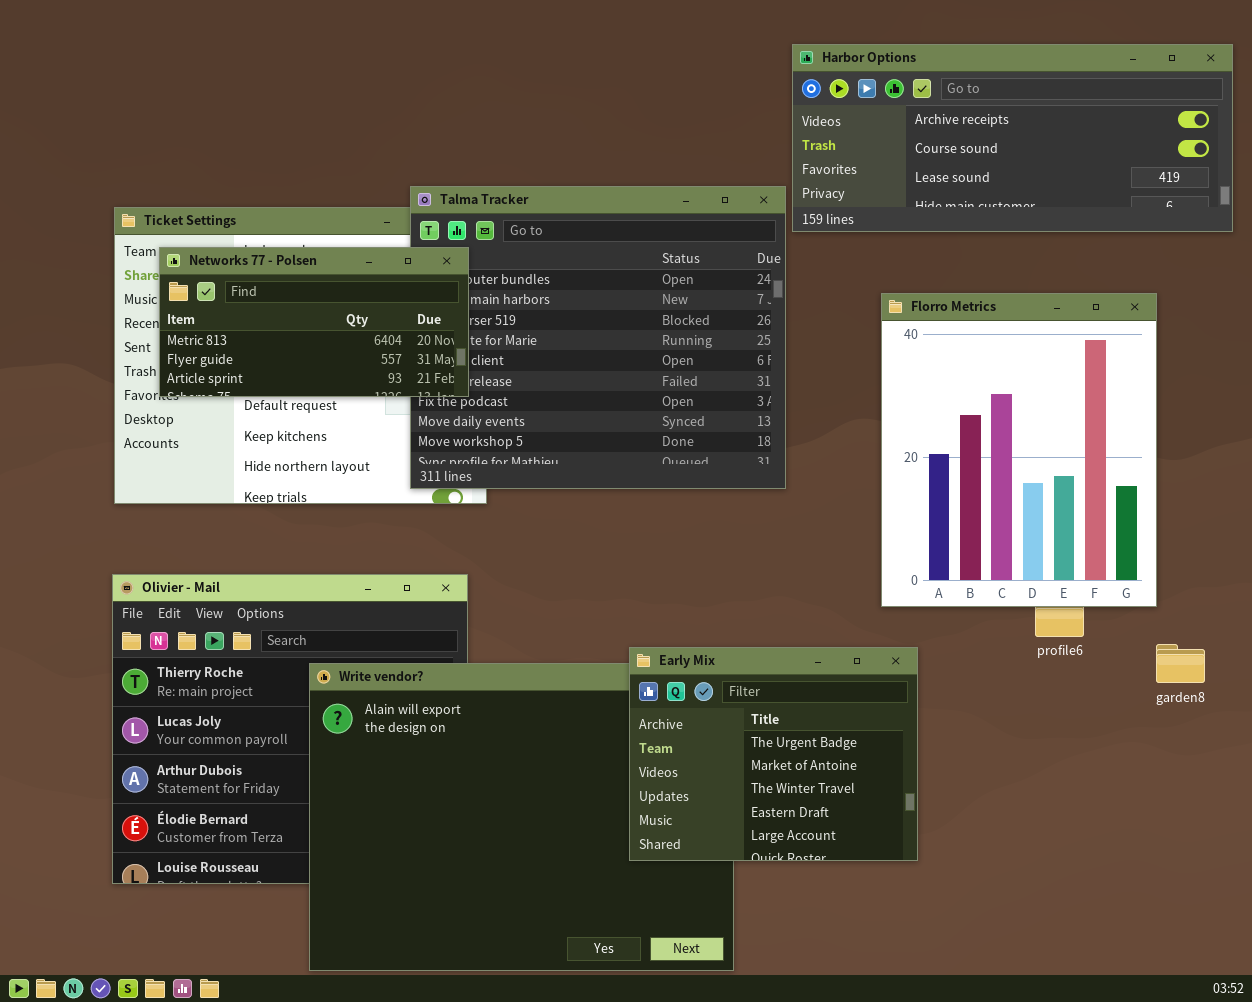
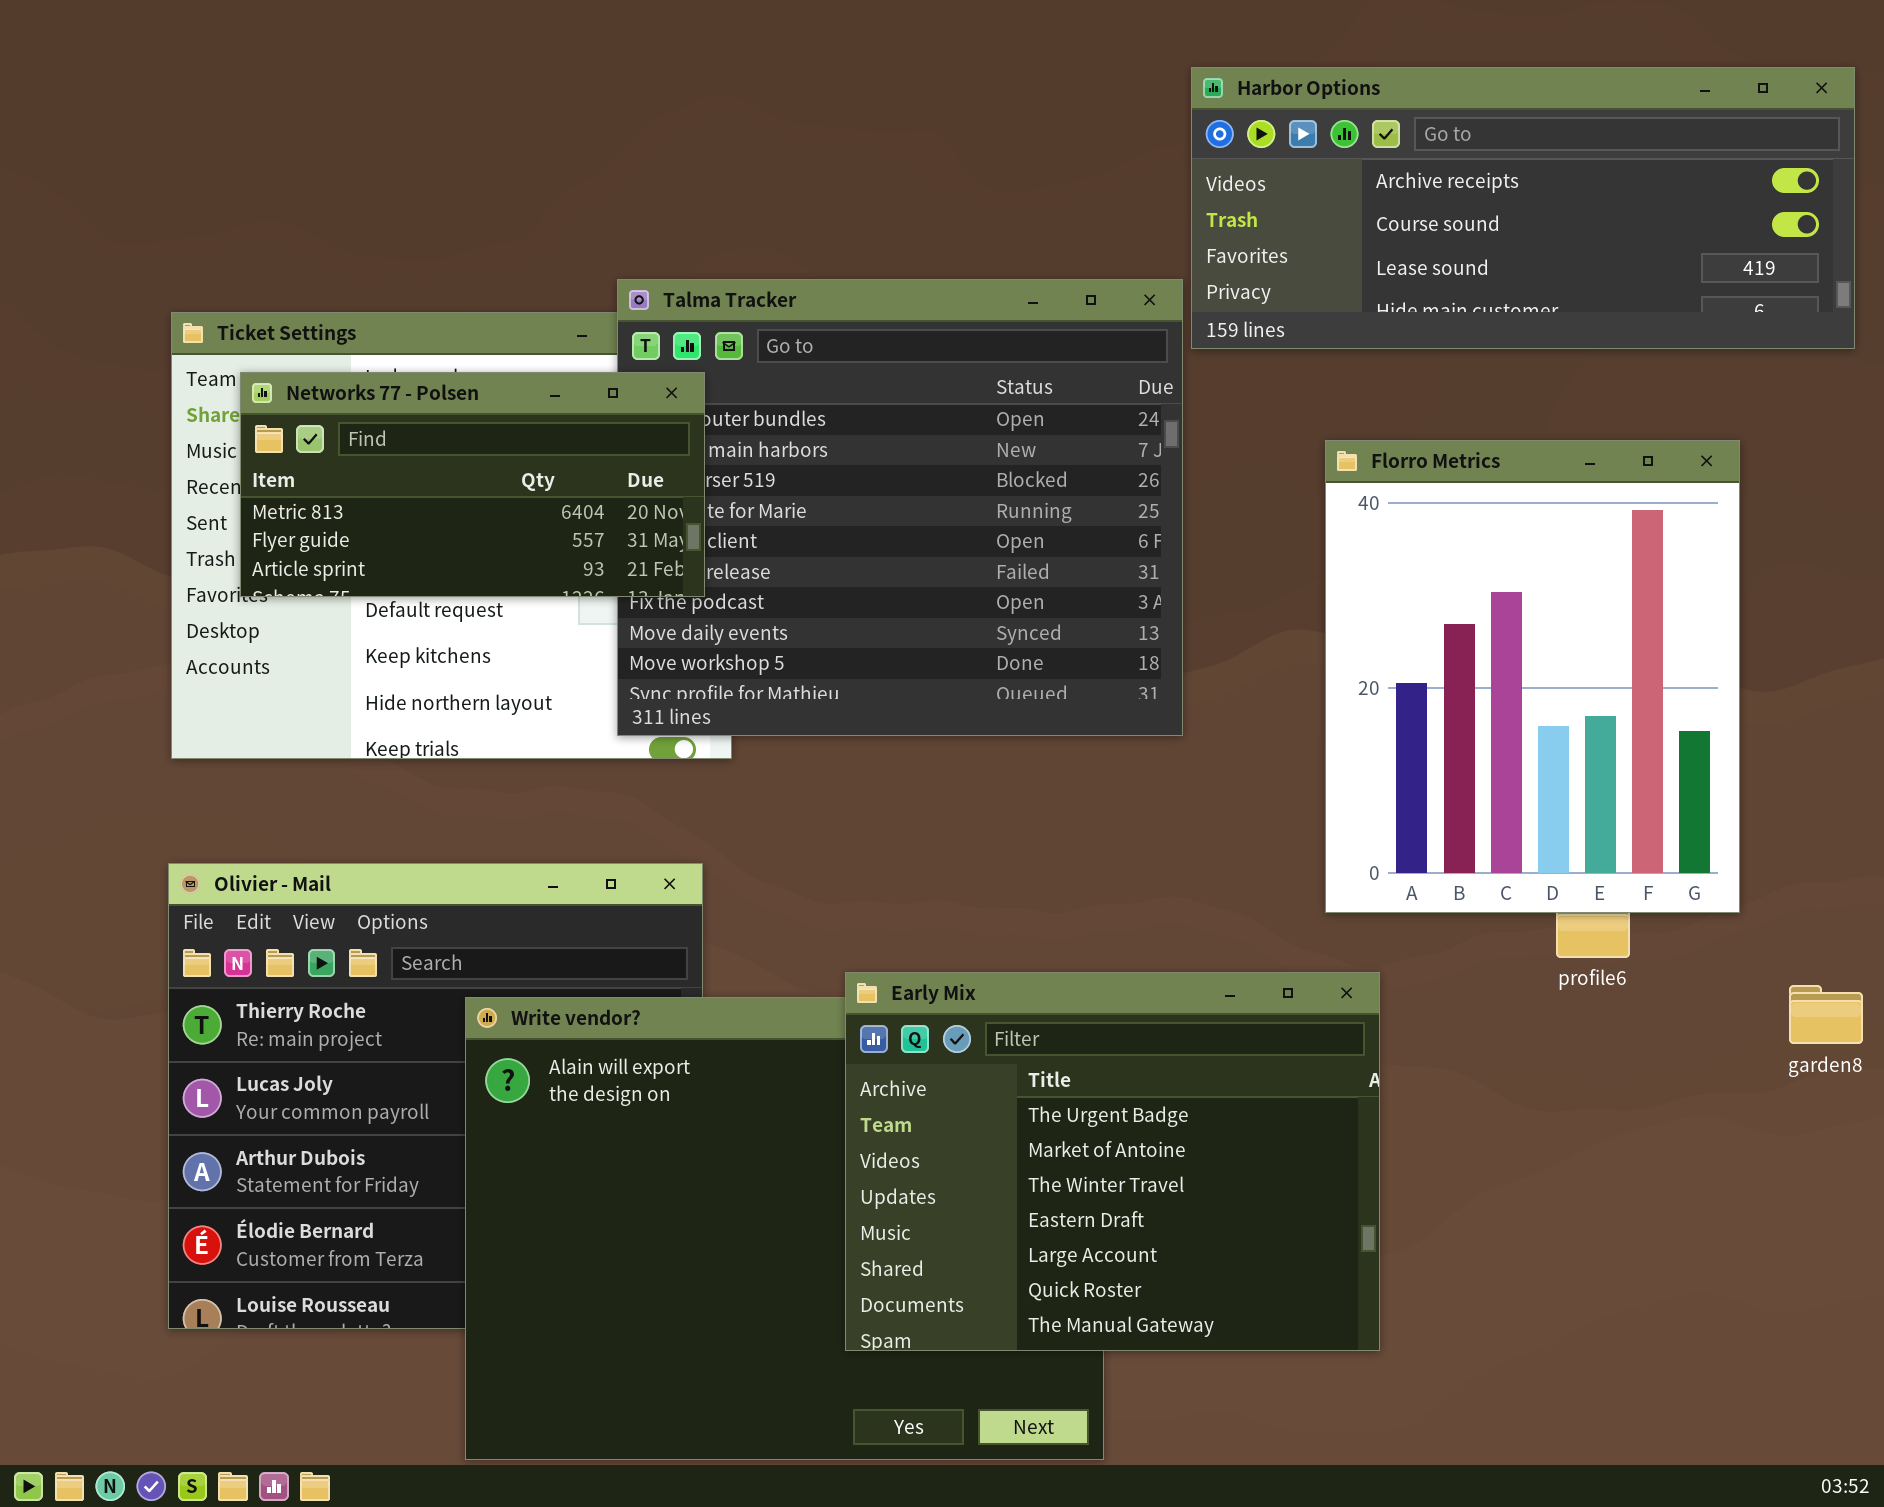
garden8: [1156,644,1205,683] -> [1789,985,1863,1044], moved
Early Mix: [629,647,918,861] -> [845,972,1380,1351], resized

